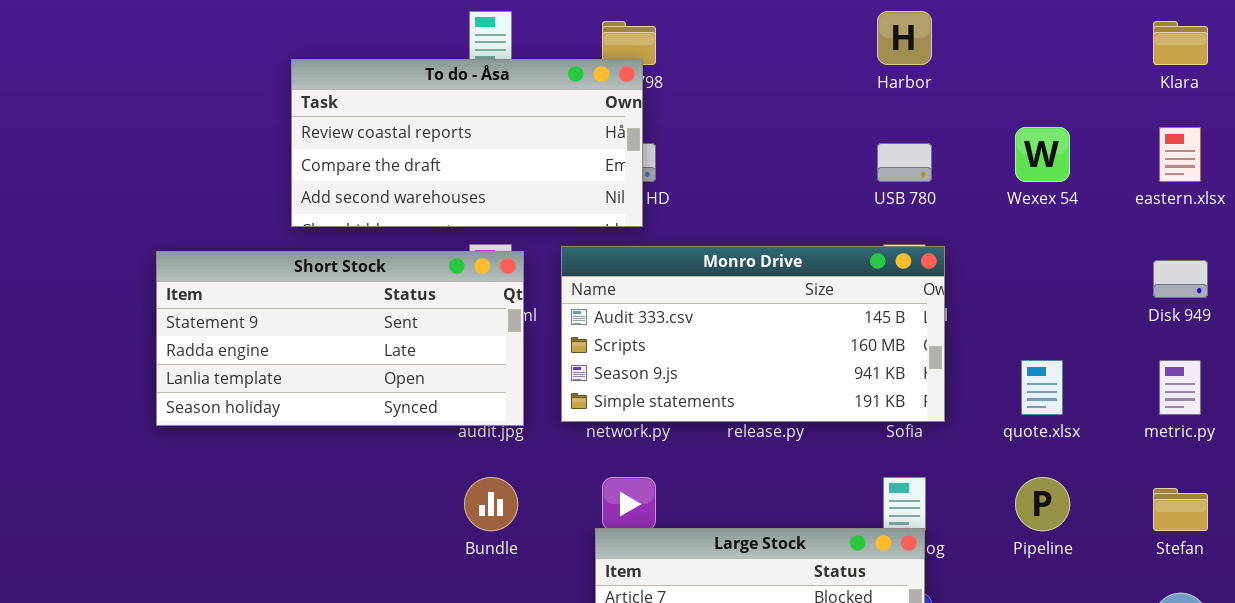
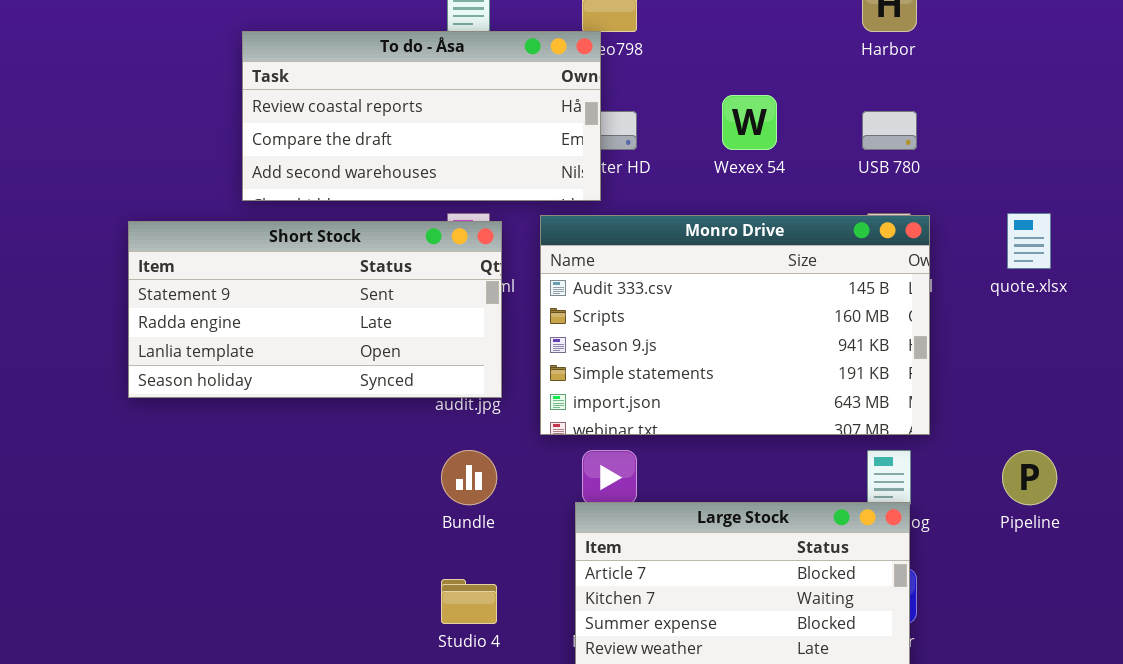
To do - Åsa: [291,59,643,227] -> [242,31,601,201], moved
Wexex 54: [1015,127,1070,182] -> [722,95,777,150], moved
Monro Drive: [561,246,945,422] -> [540,215,930,435], resized
quote.xlsx: [1021,360,1063,415] -> [1007,213,1051,269], moved

